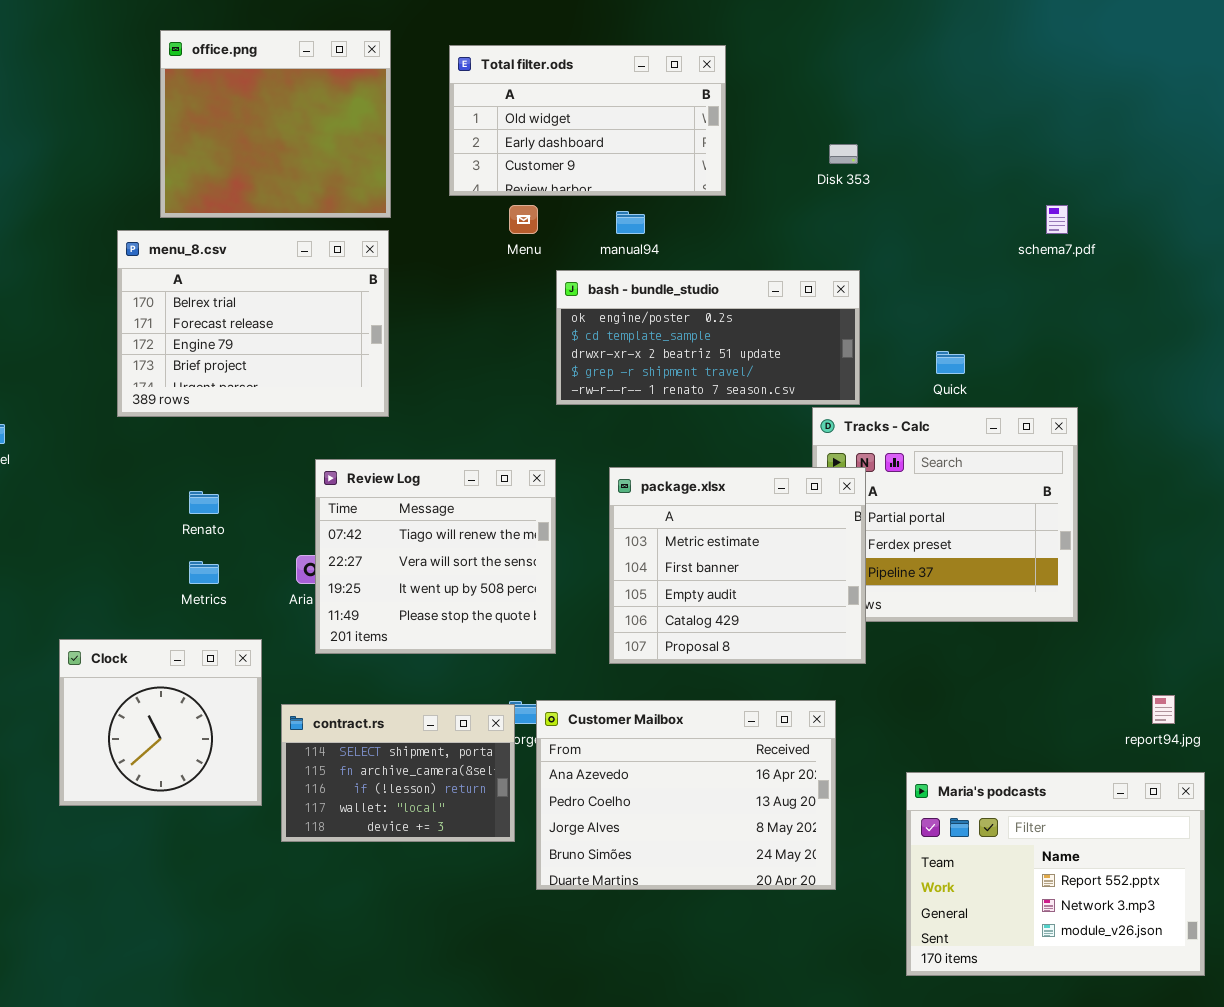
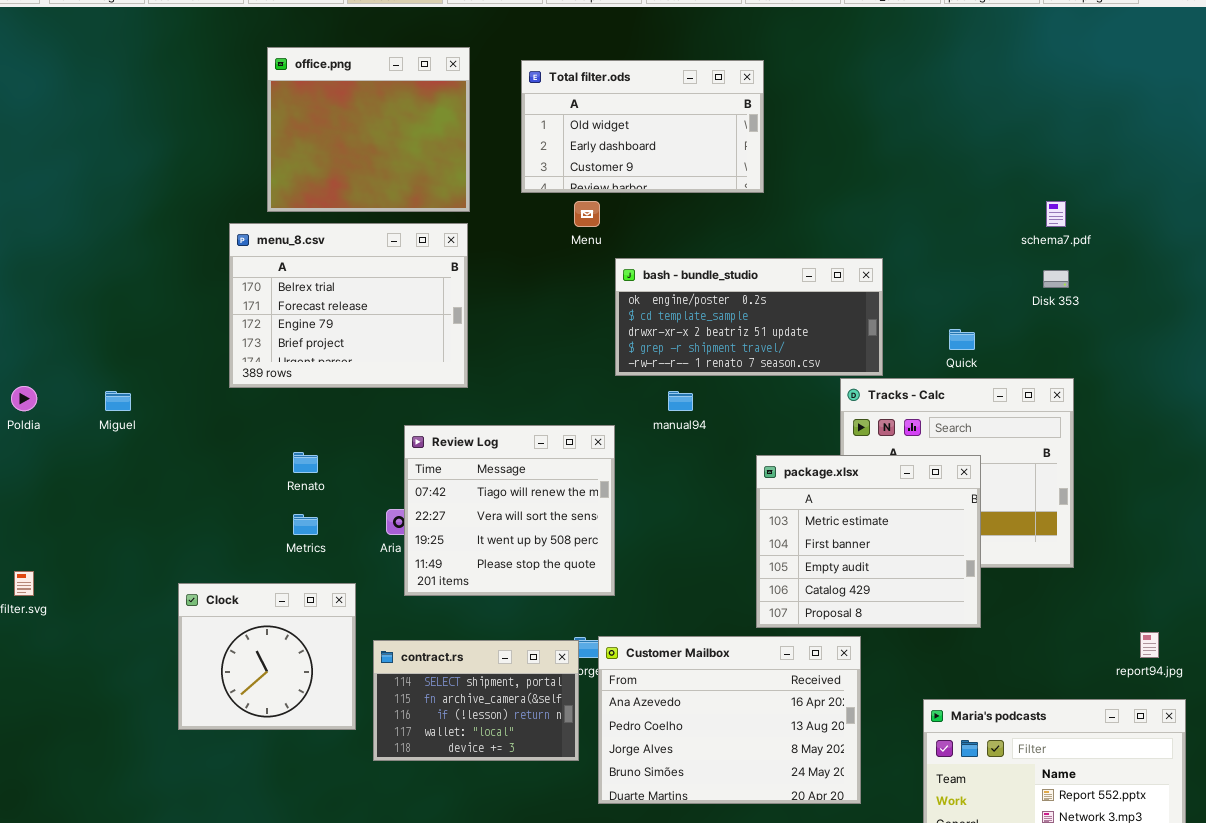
Disk 353: [829,144,858,164] -> [1043,270,1069,288], moved
manual94: [616,211,645,234] -> [668,391,693,411], moved
package.xlsx: [609,467,866,664] -> [756,455,981,628], moved

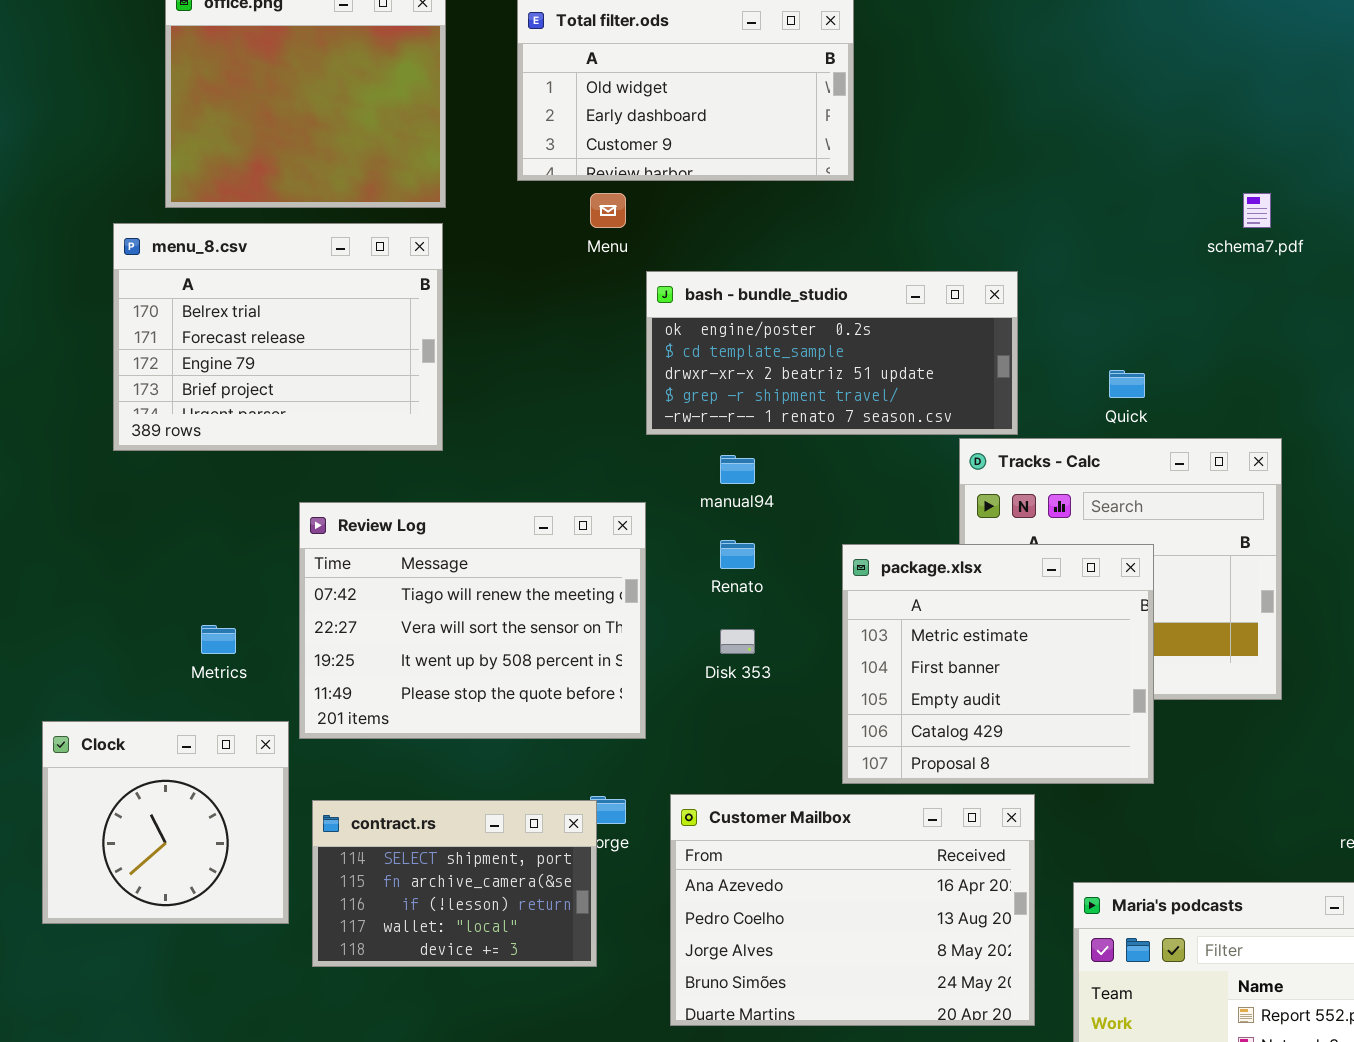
Disk 353: [1043,270,1069,288] -> [720,629,755,654], moved
Review Log: [404,425,615,596] -> [299,502,646,739], resized
Renato: [293,452,318,473] -> [720,540,755,569], moved
Customer Mailbox: [598,636,861,804] -> [670,794,1035,1026], moved

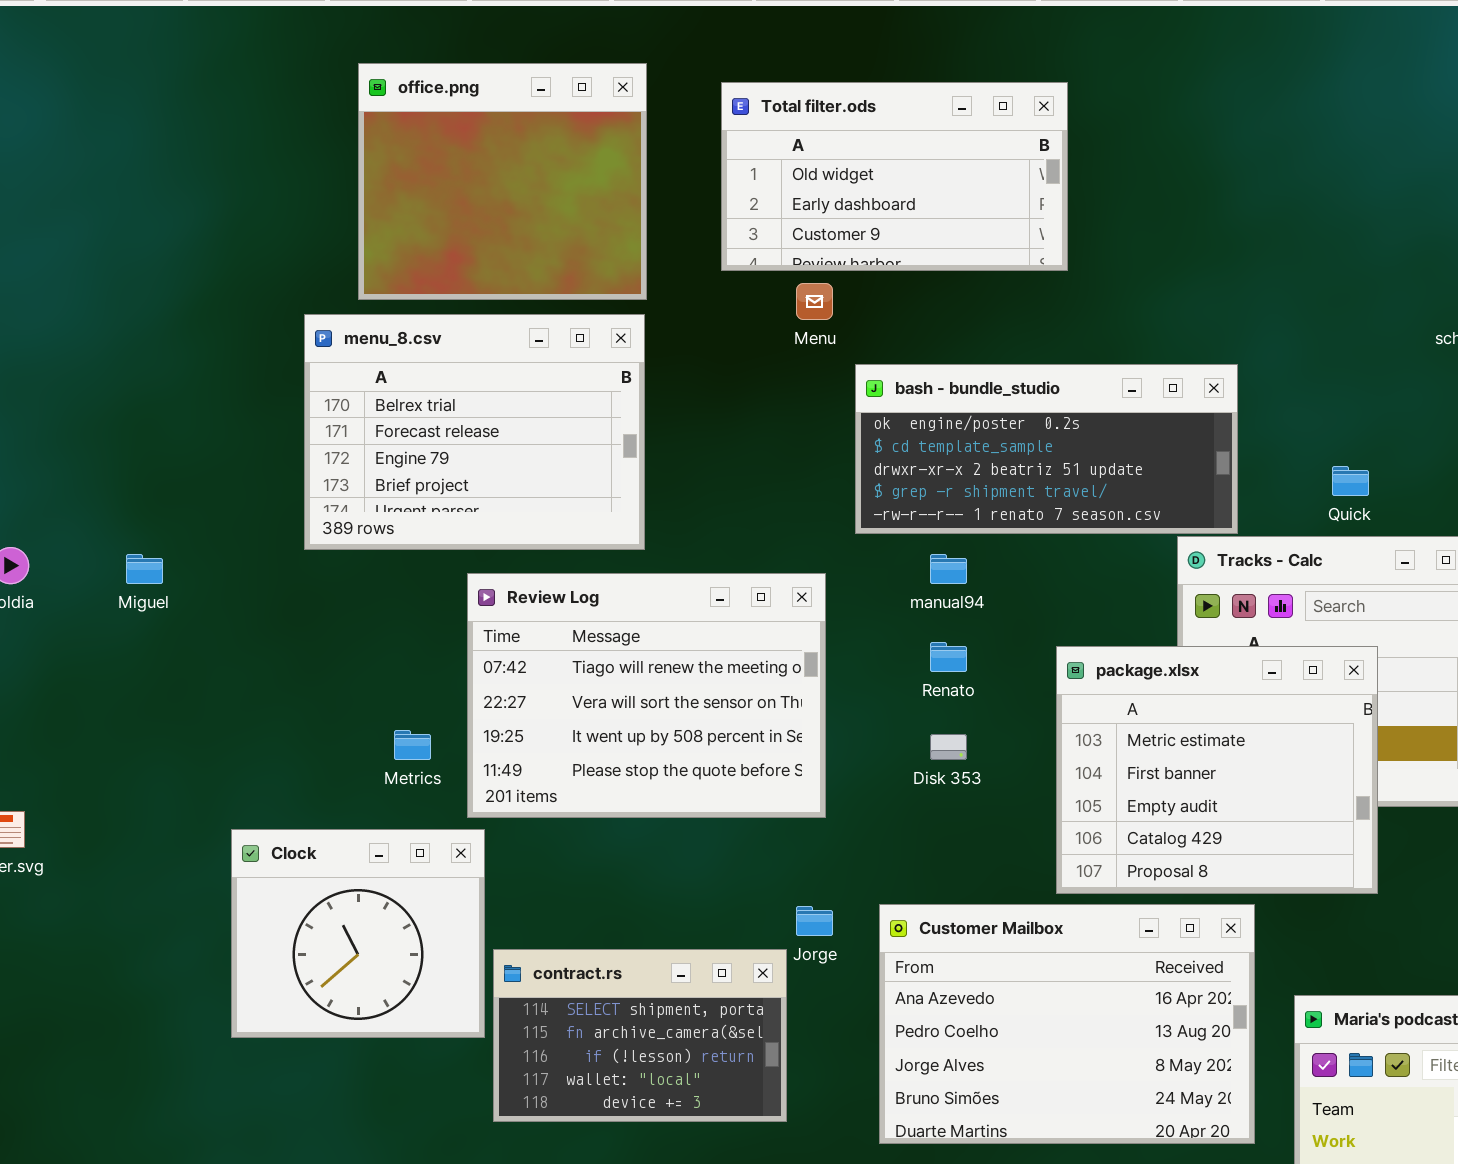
Review Log: [299,502,646,739] -> [467,573,826,818], moved
contract.rs: [312,800,597,967] -> [493,949,787,1122], moved

